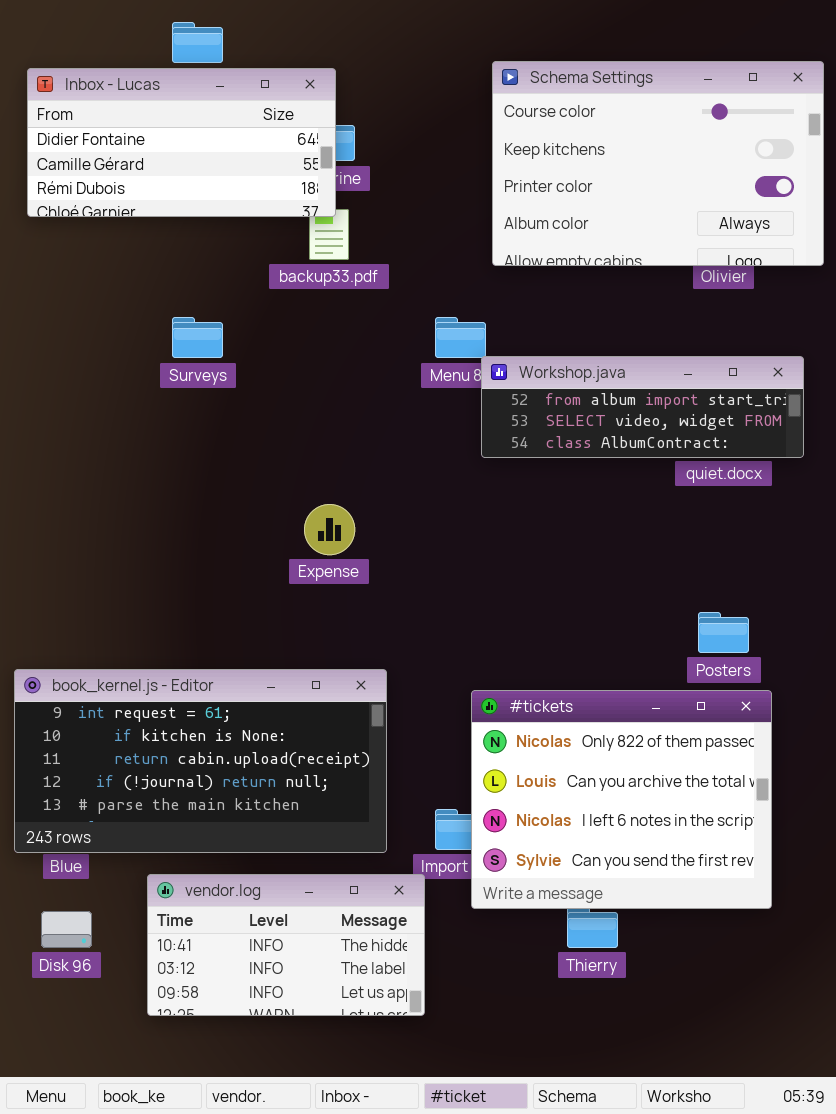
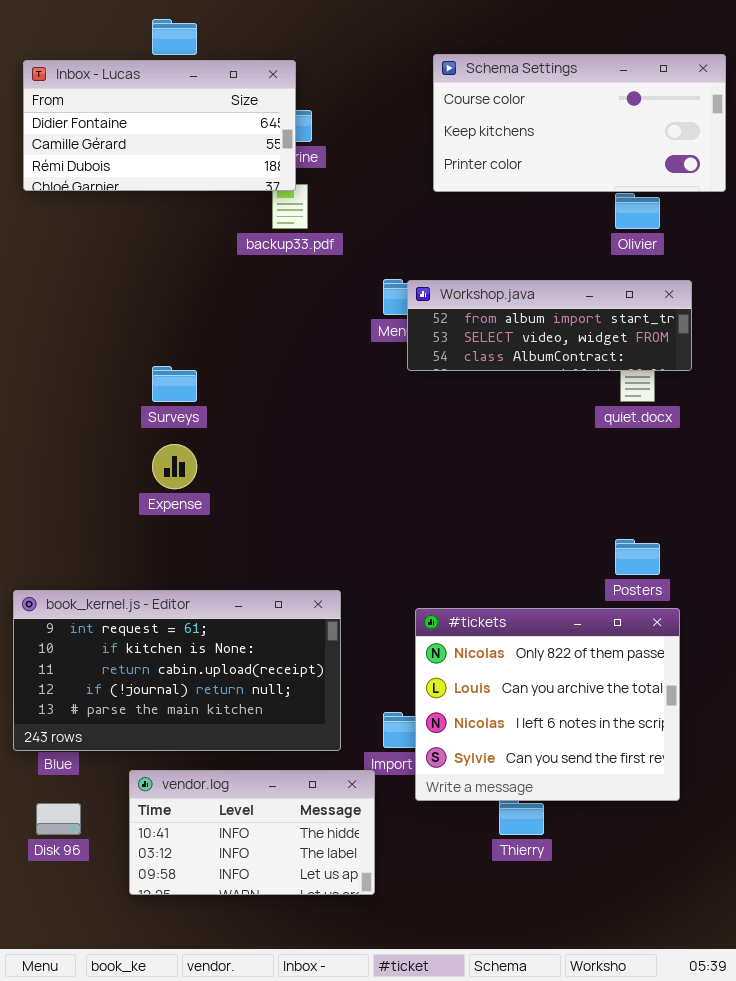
Schema Settings: [492,61,824,266] -> [433,54,726,192], resized
Surveys: [172,317,223,358] -> [152,366,197,402], moved
Workshop.java: [481,356,804,458] -> [407,280,692,371], moved
Expense: [304,504,355,555] -> [152,444,197,489], moved

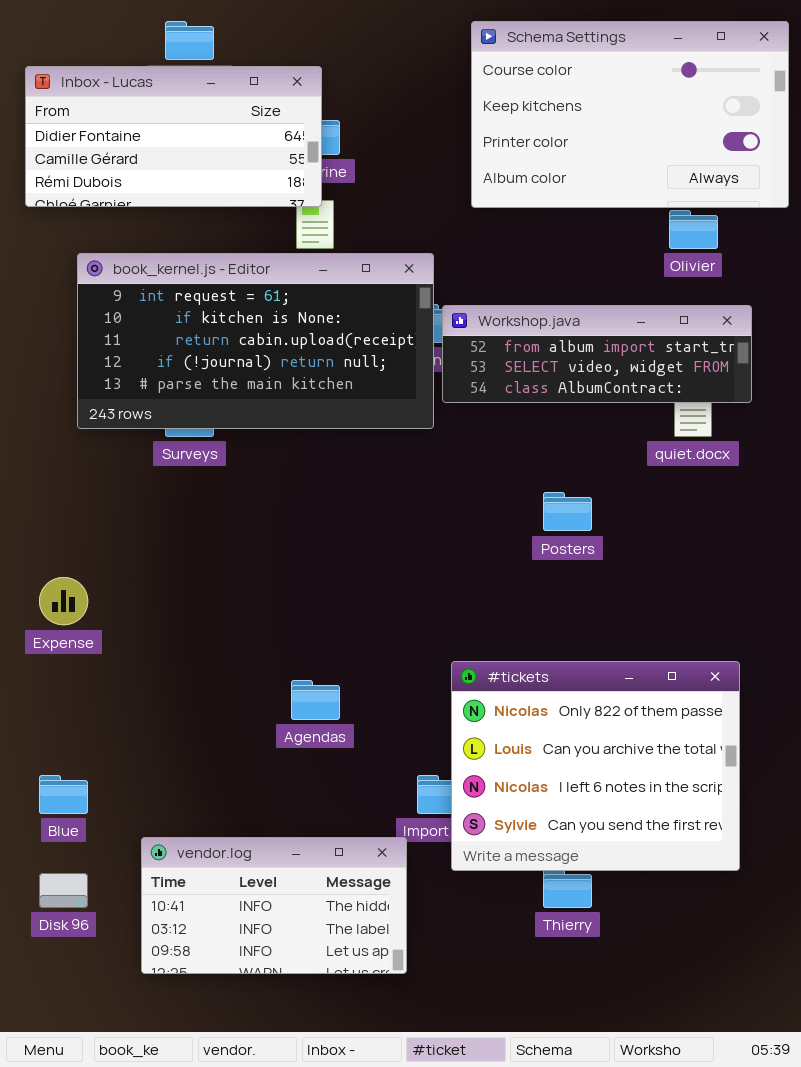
Schema Settings: [433,54,726,192] -> [471,21,789,208], resized
Expense: [152,444,197,489] -> [39,577,88,625], moved
Posters: [615,539,660,575] -> [543,492,592,531], moved
book_kernel.js - Editor: [13,590,341,751] -> [77,253,434,429], moved

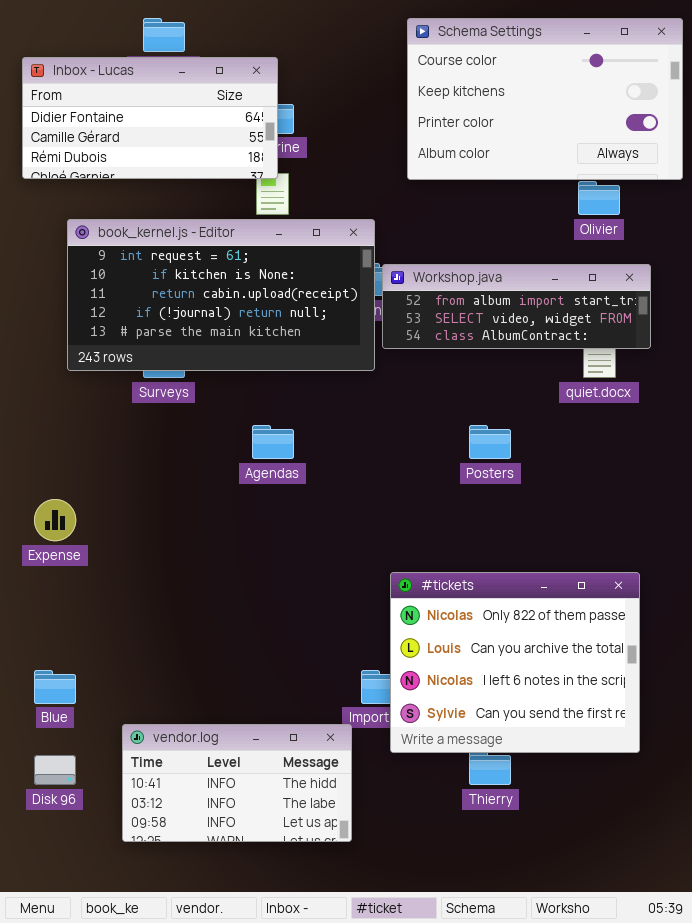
Agendas: [291,680,340,720] -> [252,425,294,459], moved

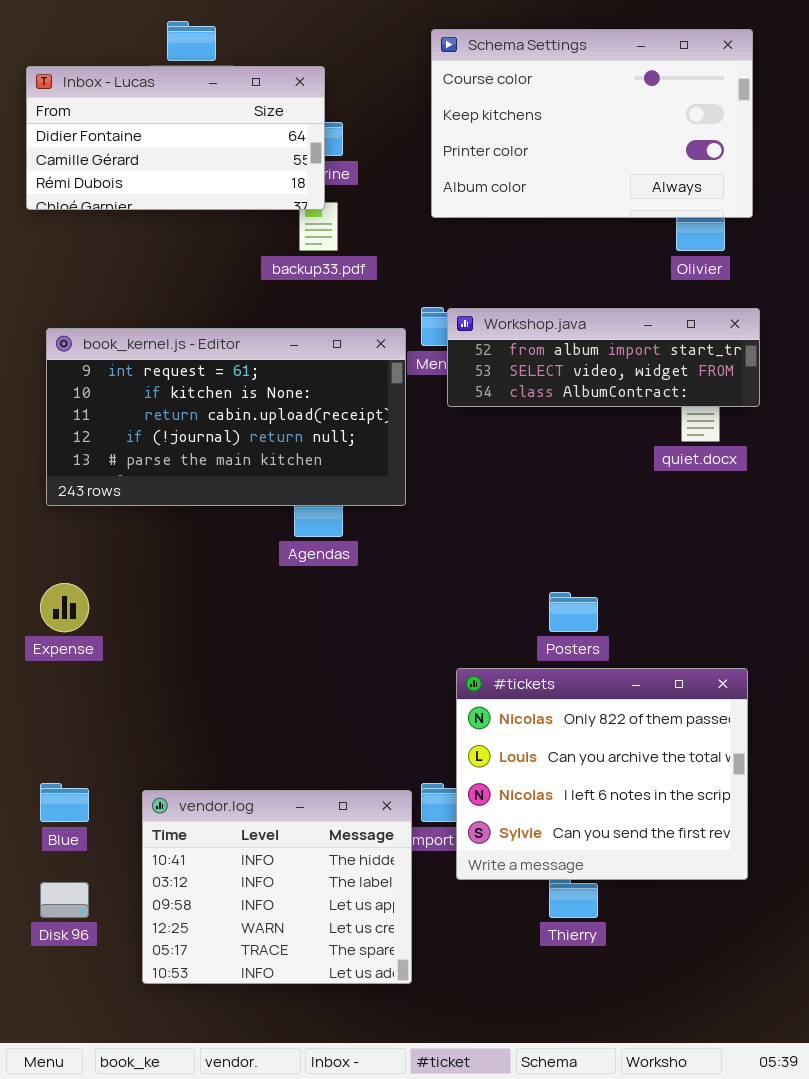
Schema Settings: [407,18,683,180] -> [431,29,753,218], moved
book_kernel.js - Editor: [67,219,375,371] -> [46,328,406,506], moved
Posters: [469,425,511,459] -> [549,592,598,632], moved
vendor.log: [122,724,352,842] -> [142,790,412,984], resized

